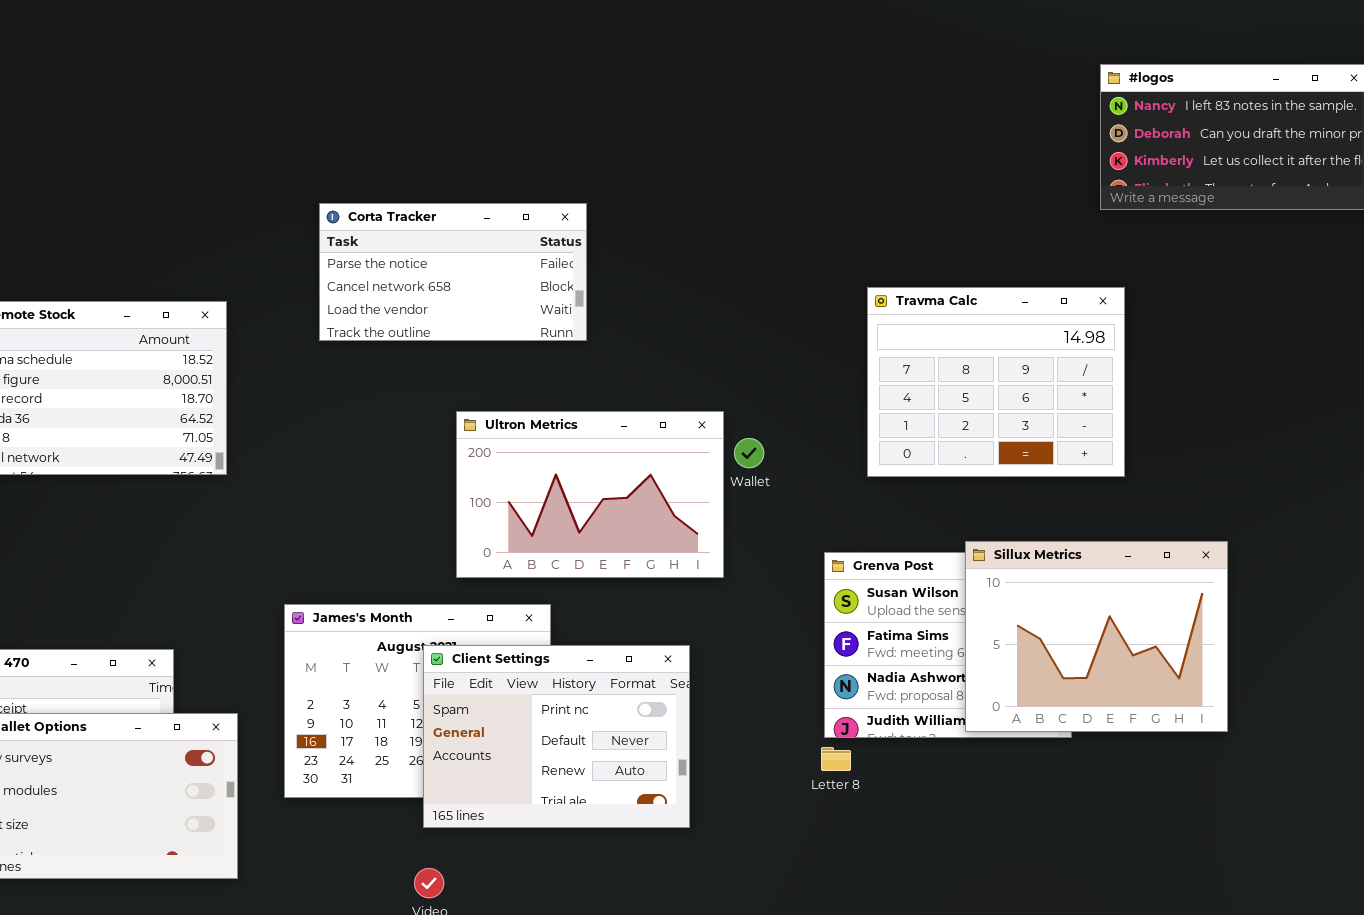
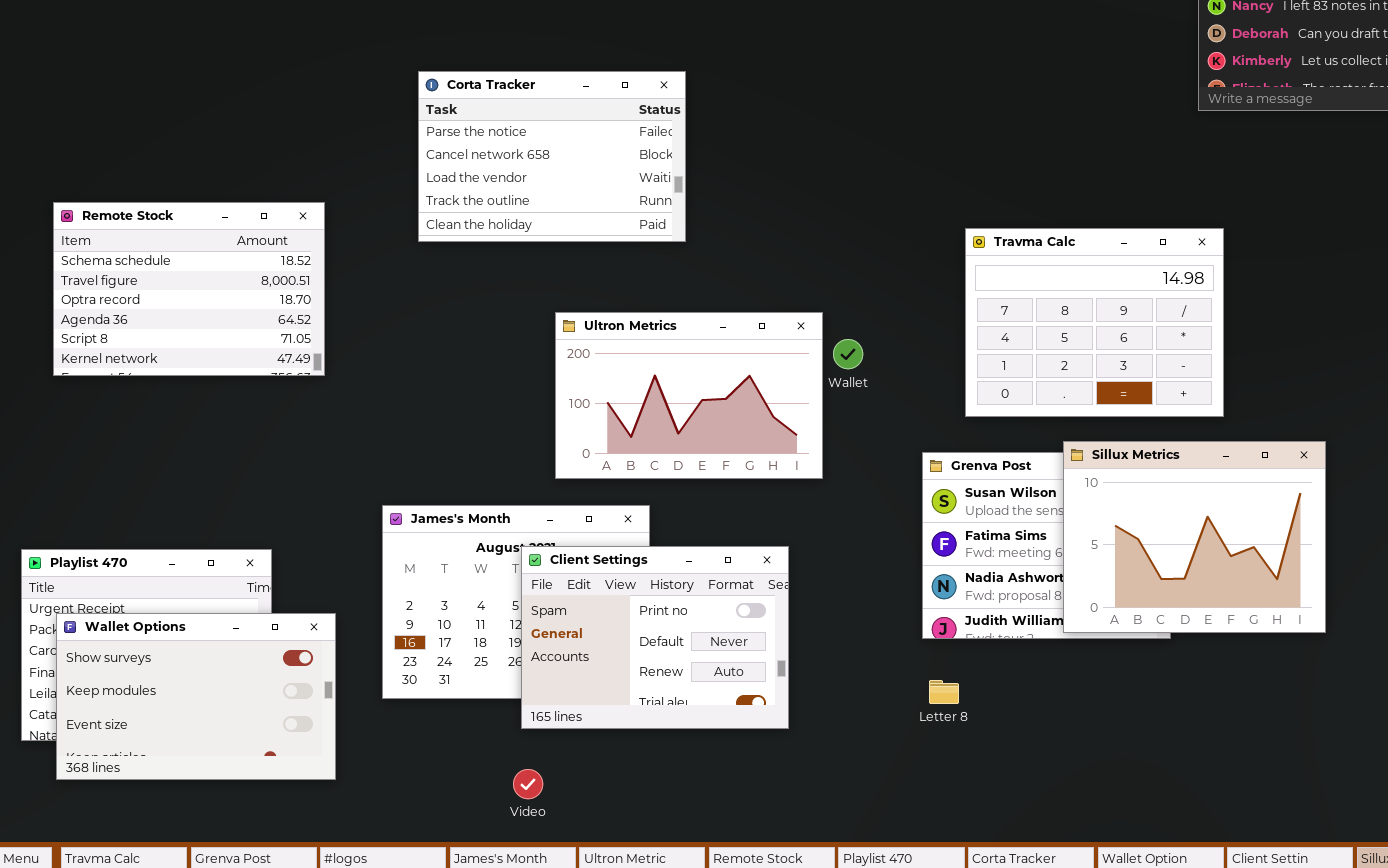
Corta Tracker: [319,203,587,341] -> [418,71,686,242], resized
Travma Calc: [867,287,1125,477] -> [965,228,1224,417], moved
Letter 8: [821,747,851,771] -> [929,680,959,704], moved

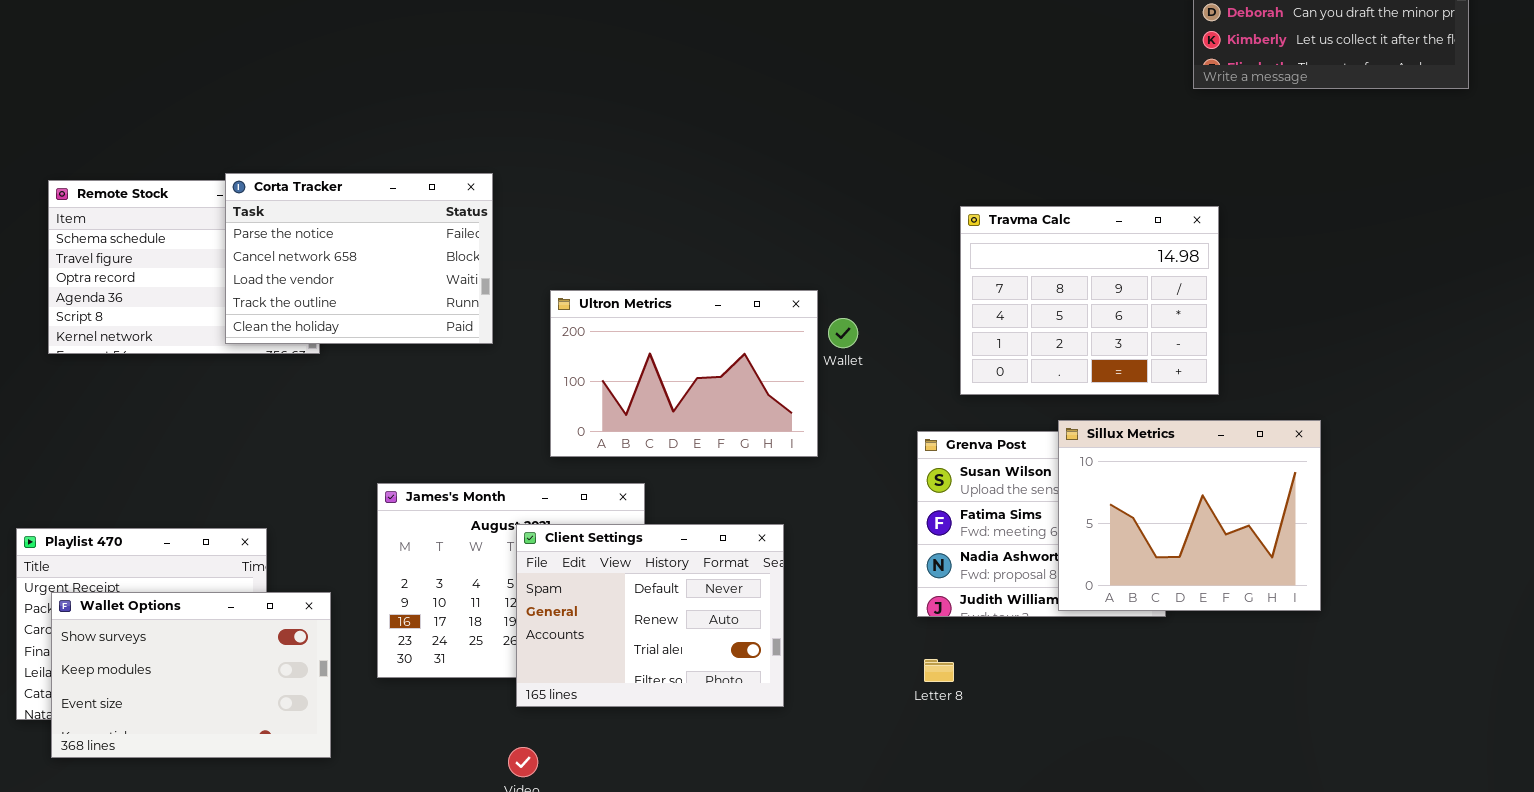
Corta Tracker: [418,71,686,242] -> [225,173,493,344], moved
Client Settings: [521,546,789,729] -> [516,524,784,707], scrolled down 1 row

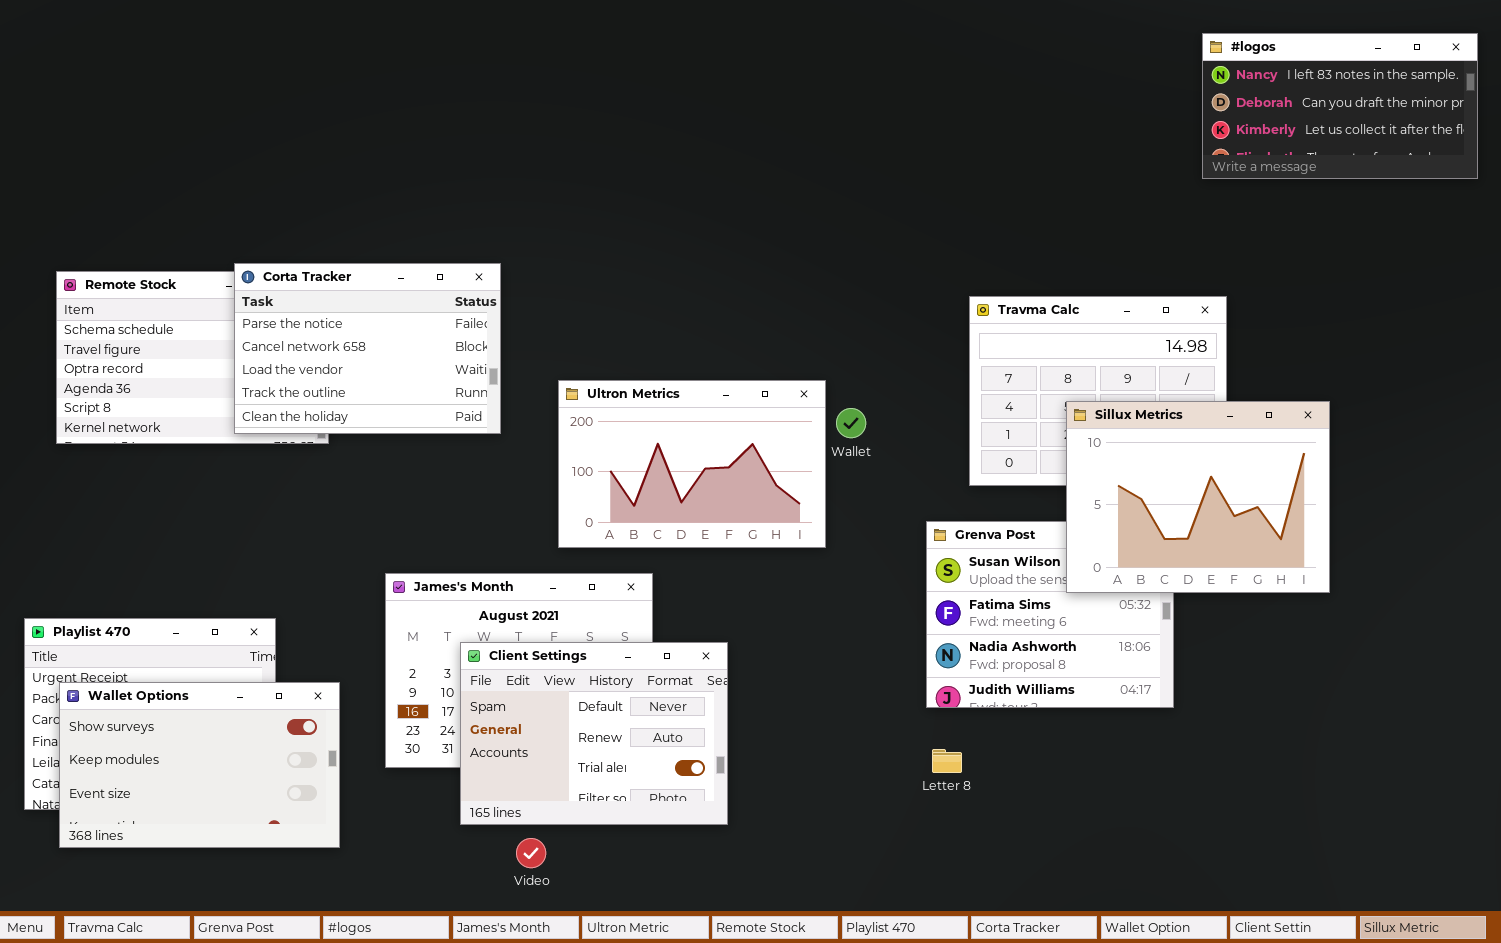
Sillux Metrics: [1058,420,1321,611] -> [1066,401,1330,593], moved
Client Settings: [516,524,784,707] -> [460,642,728,825], moved

